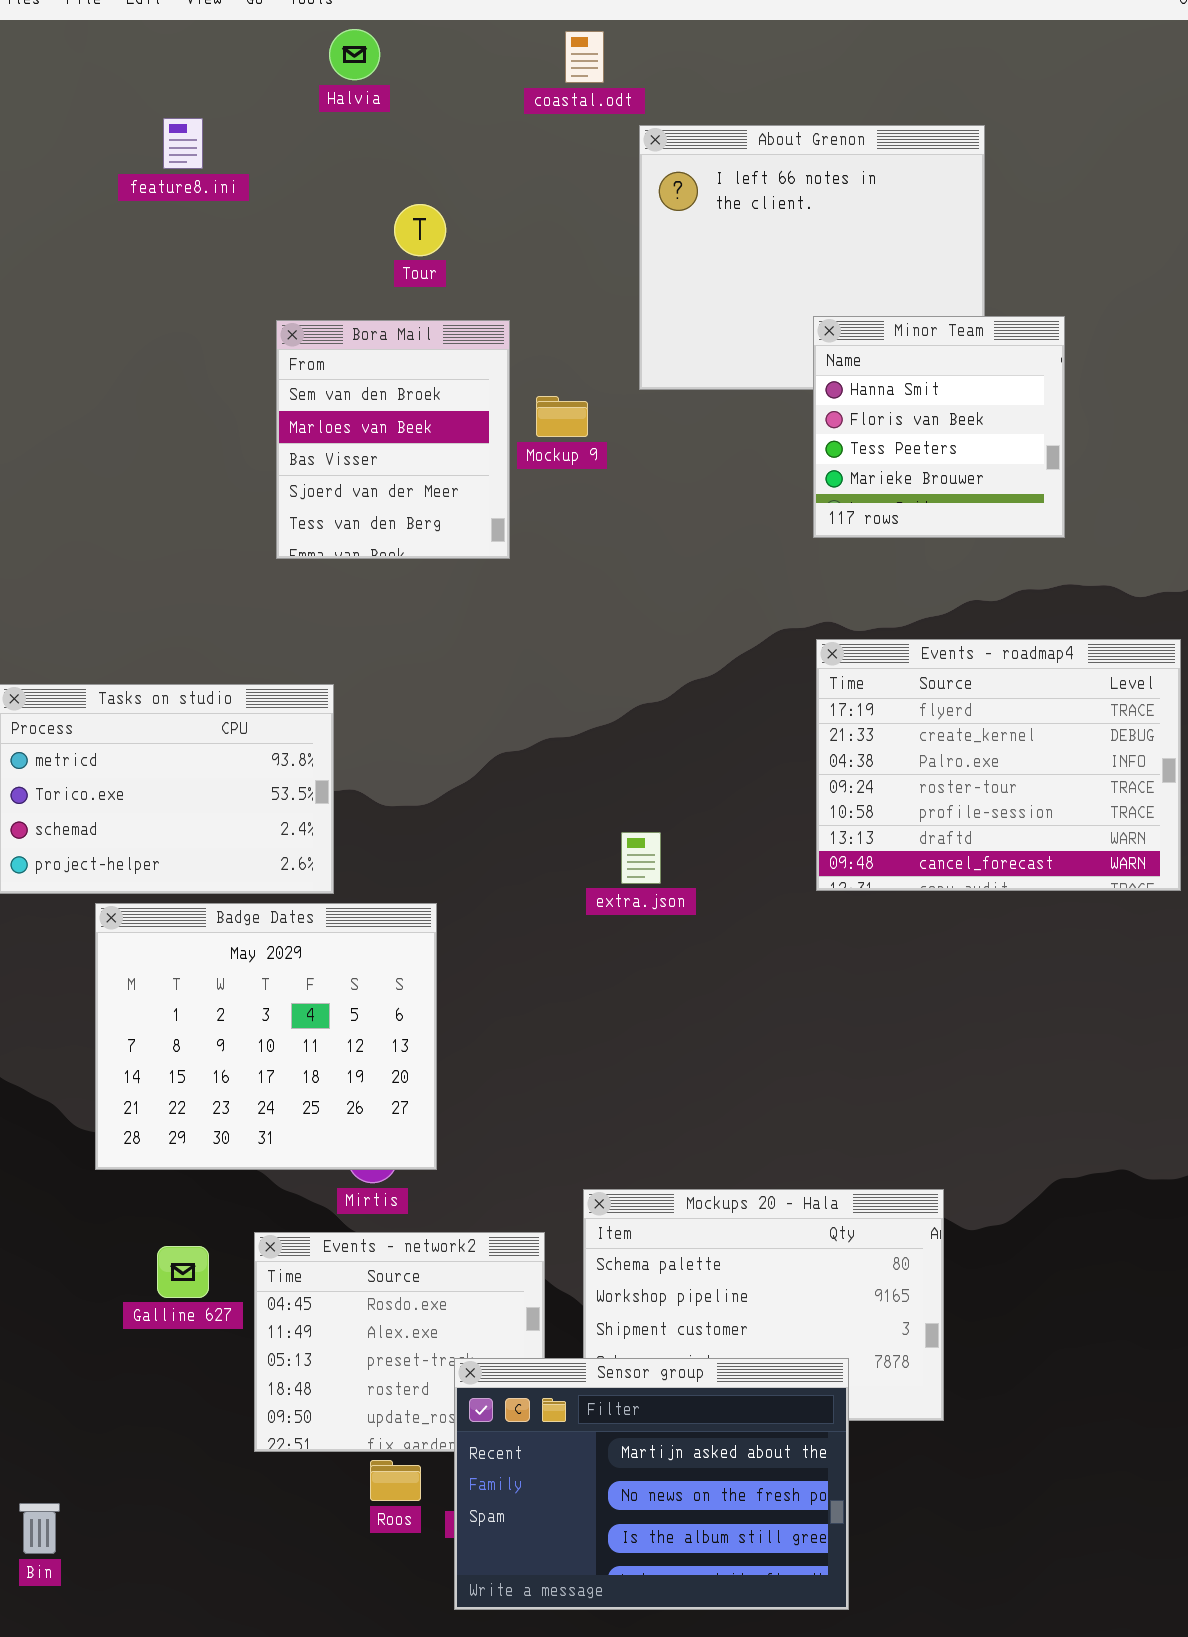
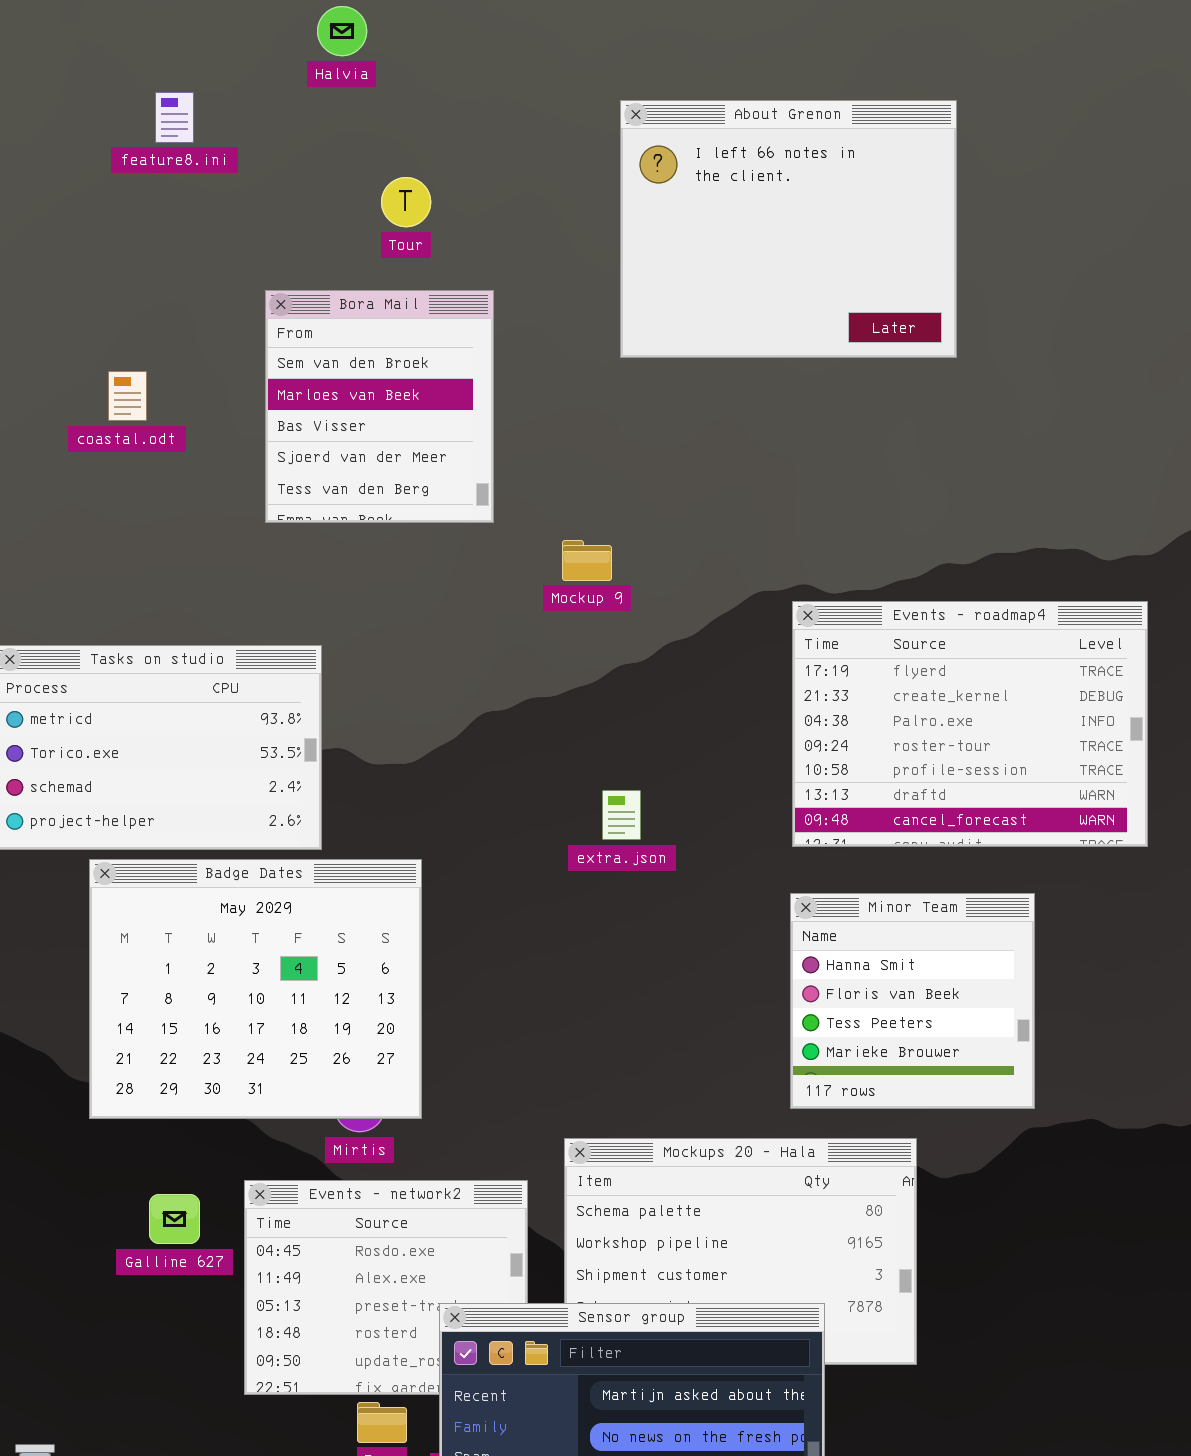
coastal.odt: [565,31,604,83] -> [108,371,147,421], moved
Minor Team: [813,316,1065,538] -> [790,893,1035,1109], moved
Mockup 9: [536,396,588,437] -> [562,540,612,581], moved

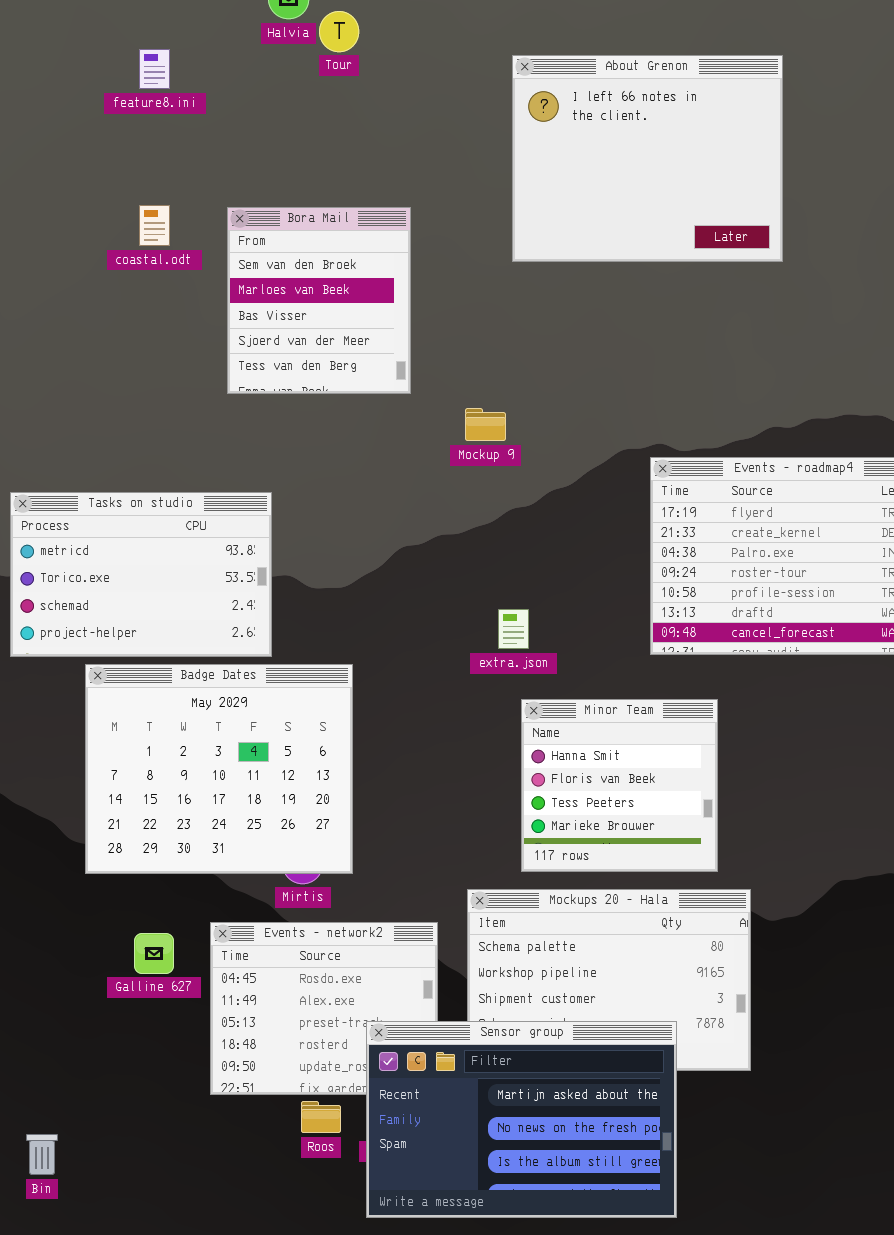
Tour: [381,177,431,227] -> [319,11,359,52], moved
coastal.odt: [108,371,147,421] -> [139,205,170,246], moved
Minor Team: [790,893,1035,1109] -> [521,699,718,872], moved

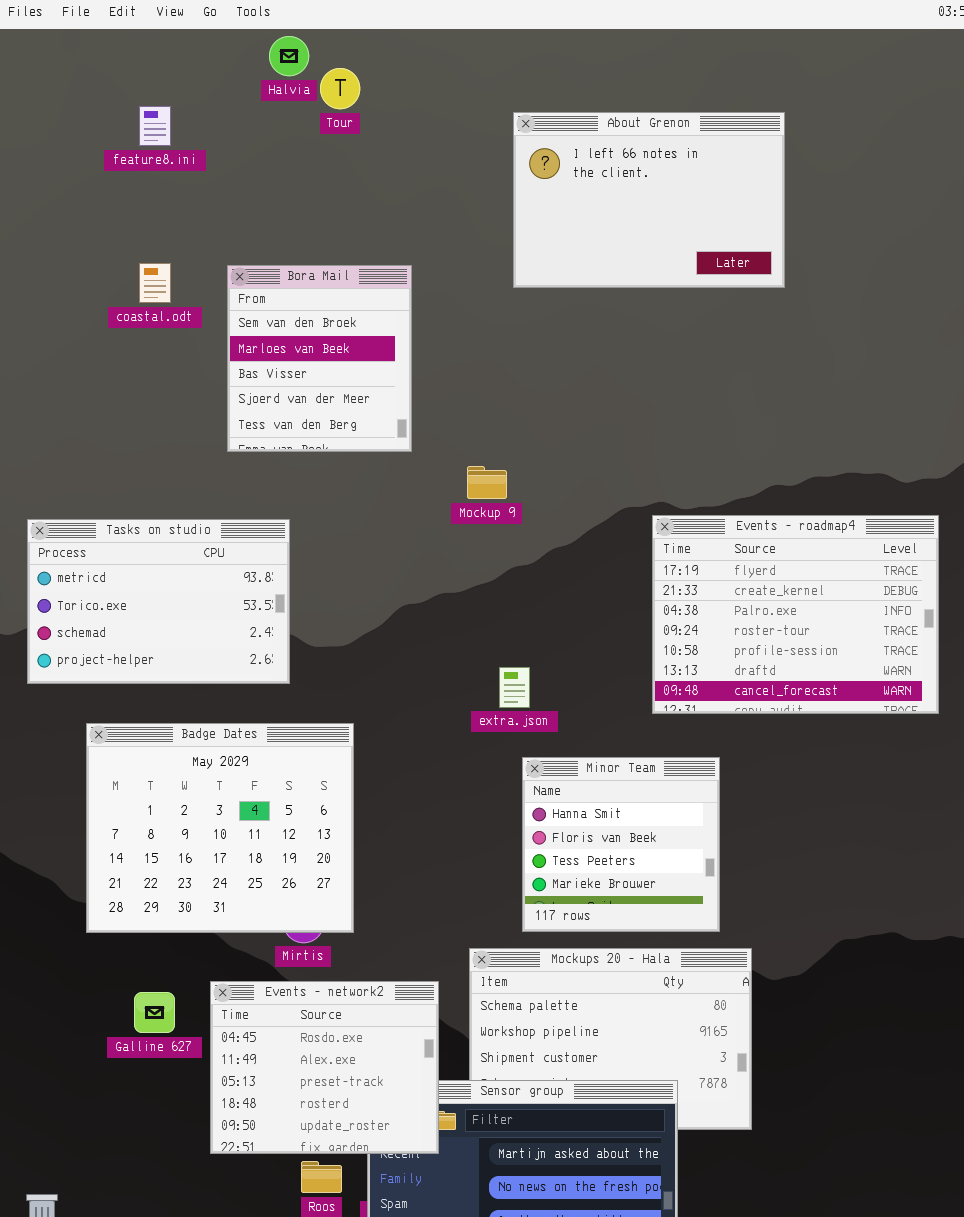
About Grenon: [512,55,783,262] -> [513,112,785,288], resized
Tasks on studio: [10,492,272,657] -> [27,519,290,684], moved
Events - network2: [210,922,438,1095] -> [210,981,439,1154], raised

